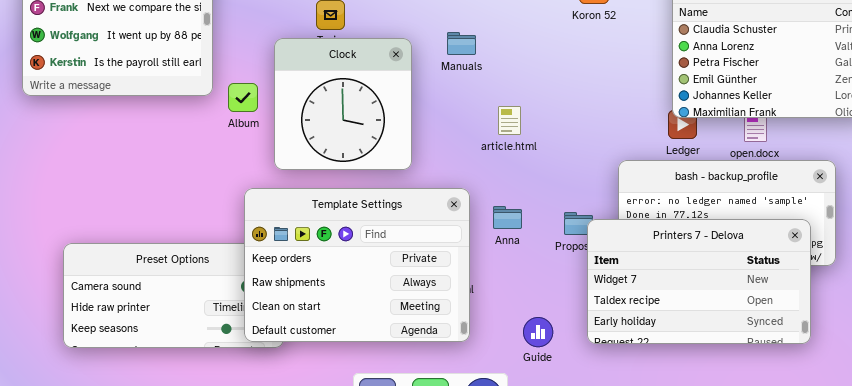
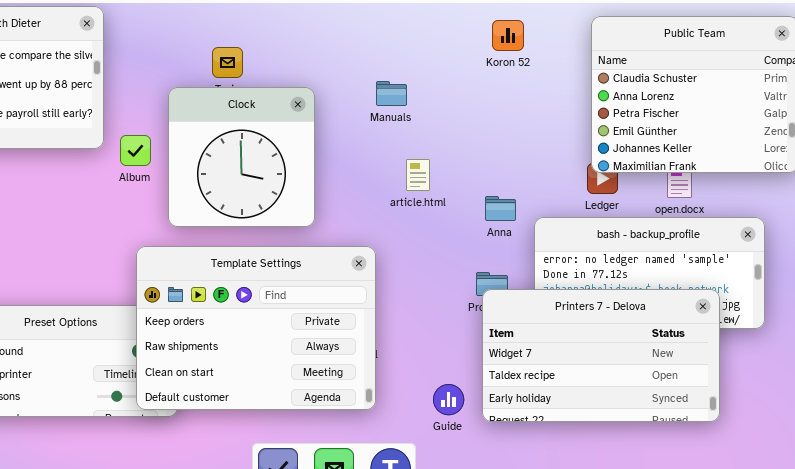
Manuals: [447,32,476,55] -> [376,81,407,106], moved
Anna: [493,206,522,229] -> [485,196,516,221], moved
Printers 7 - Delova: [587,219,811,344] -> [482,289,720,422], moved

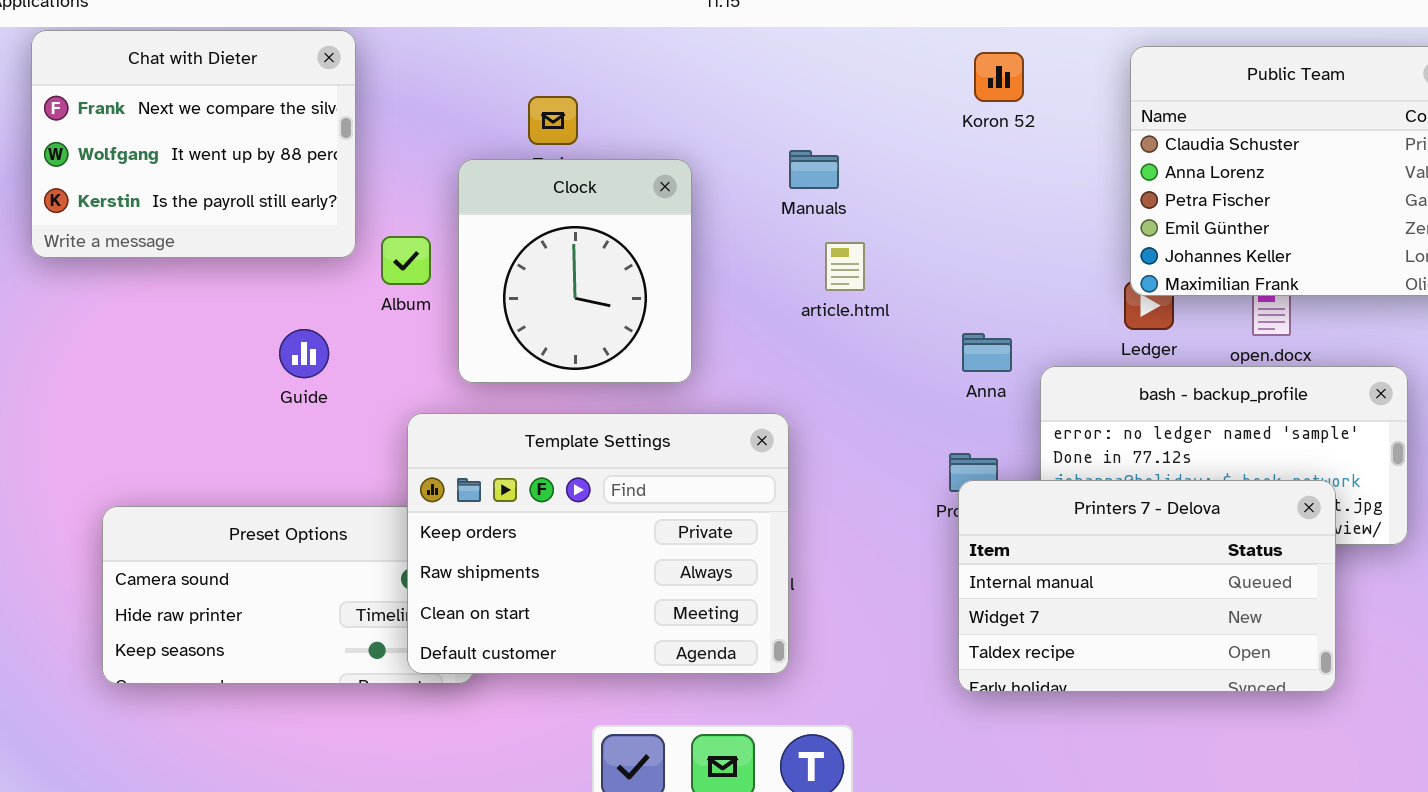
article.html: [406,159,430,191] -> [825,242,865,291], moved
Printers 7 - Delova: [482,289,720,422] -> [958,480,1336,692], scrolled up 1 row
Guide: [433,384,464,415] -> [279,329,329,378], moved

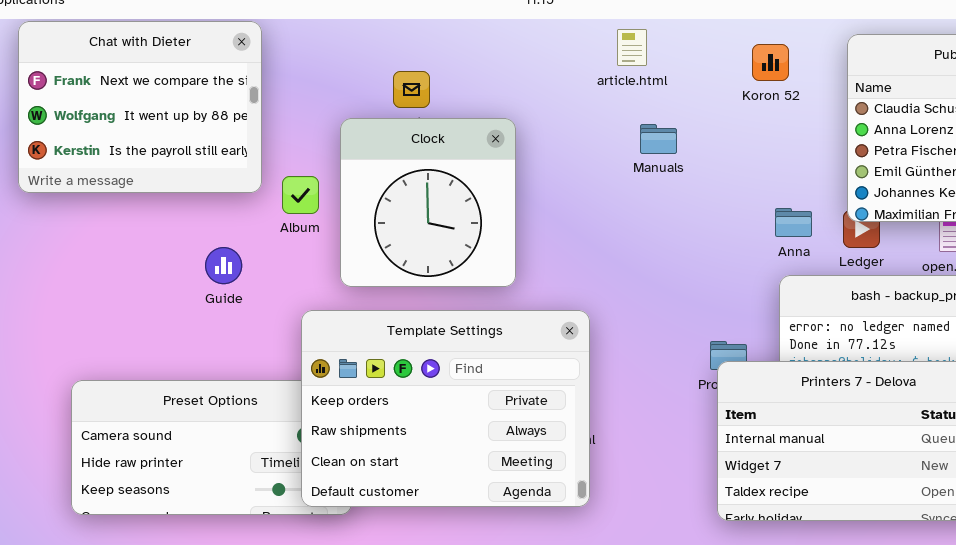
Koron 52: [974,52,1024,102] -> [752,44,789,81], moved
Manuals: [789,150,839,189] -> [640,124,677,154], moved
article.html: [825,242,865,291] -> [617,29,647,66], moved
Anna: [962,333,1012,372] -> [775,208,812,237], moved

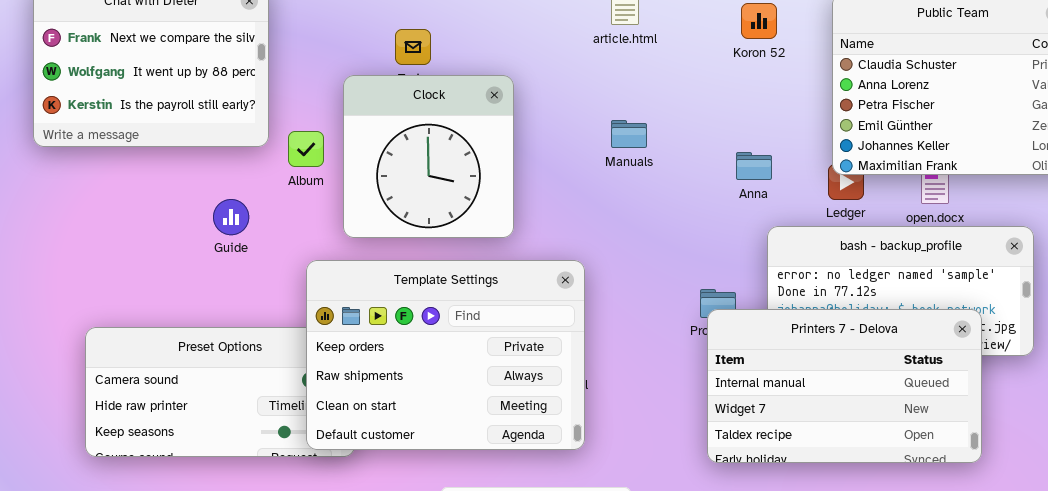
Manuals: [640,124,677,154] -> [611,120,647,148], moved
Anna: [775,208,812,237] -> [736,152,772,180], moved

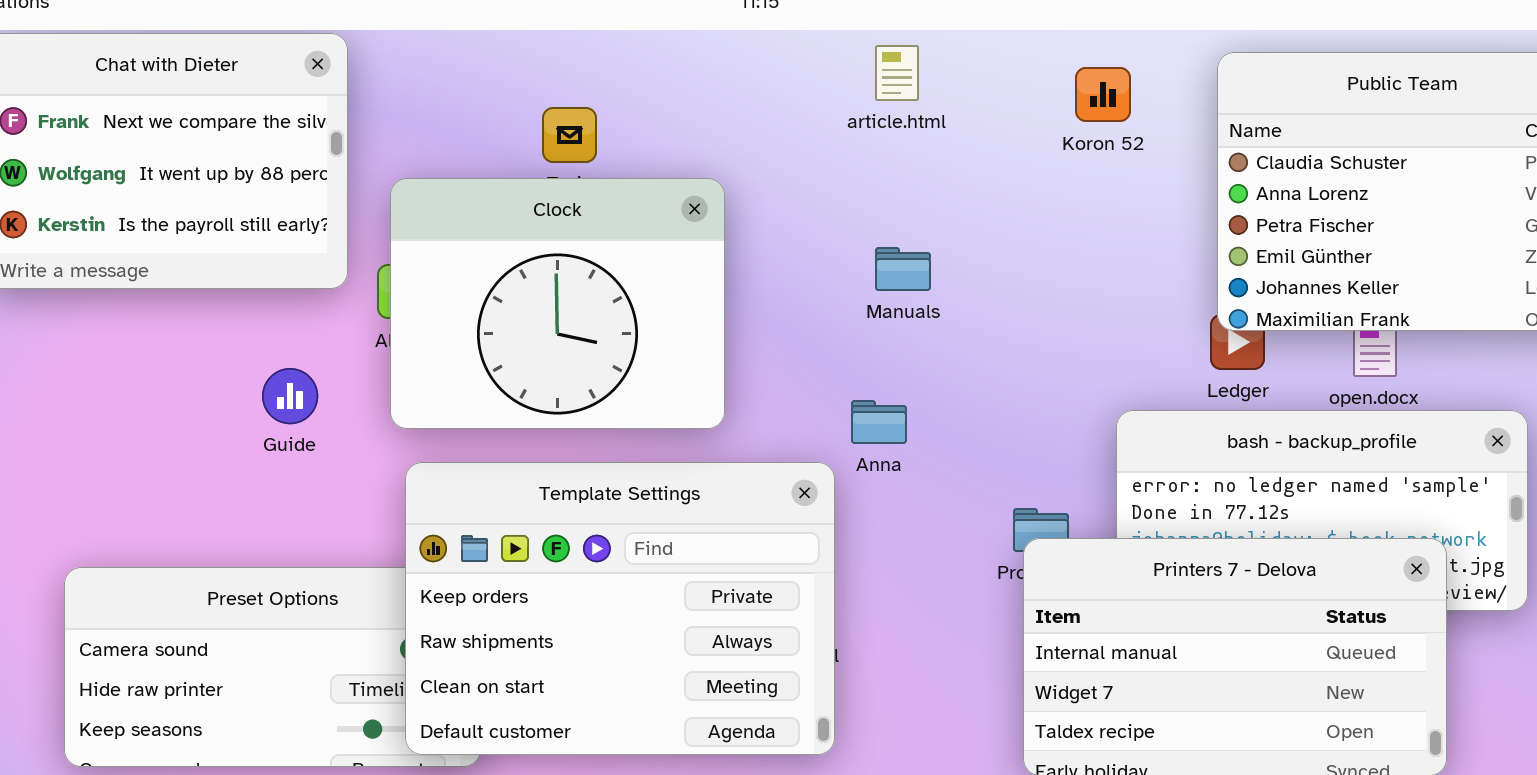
Clock: [343,75,514,238] -> [390,178,725,429], resized
Anna: [736,152,772,180] -> [851,400,907,444], moved

